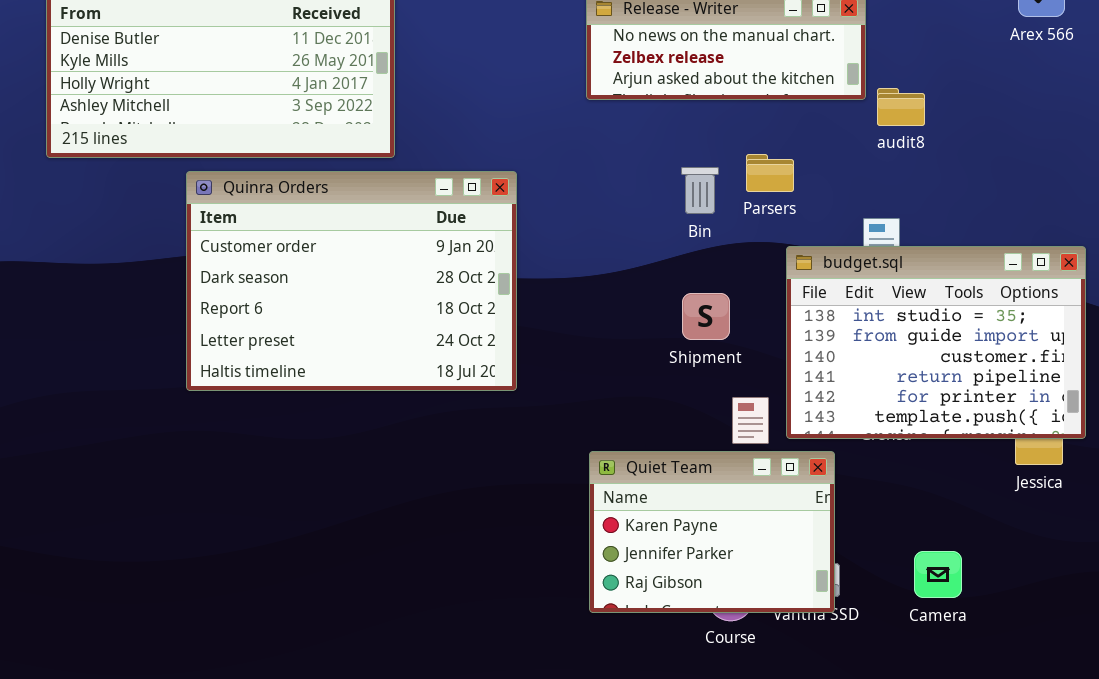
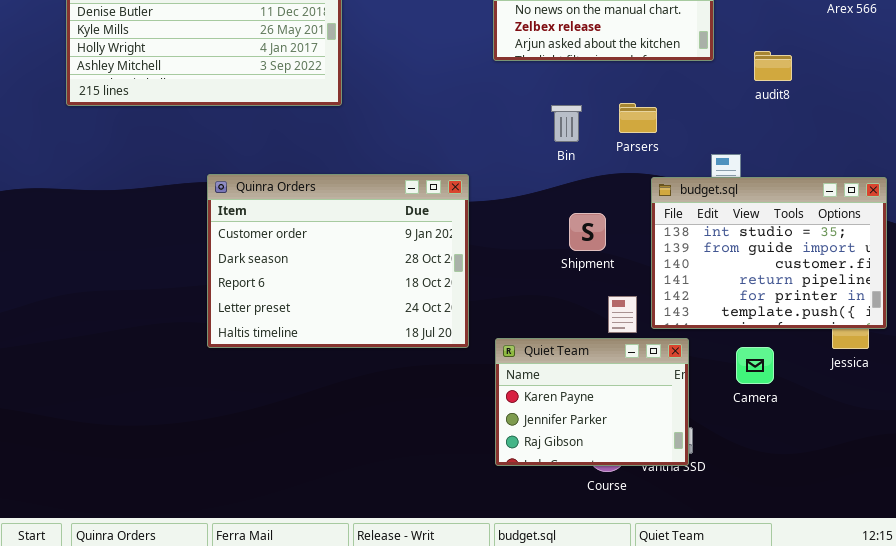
audit8: [877,88,925,126] -> [754,51,792,81], moved
Bin: [681,167,719,214] -> [551,105,582,142], moved
Quinra Orders: [186,171,517,391] -> [207,174,469,348], moved
Camera: [914,551,962,598] -> [736,347,774,384], moved

